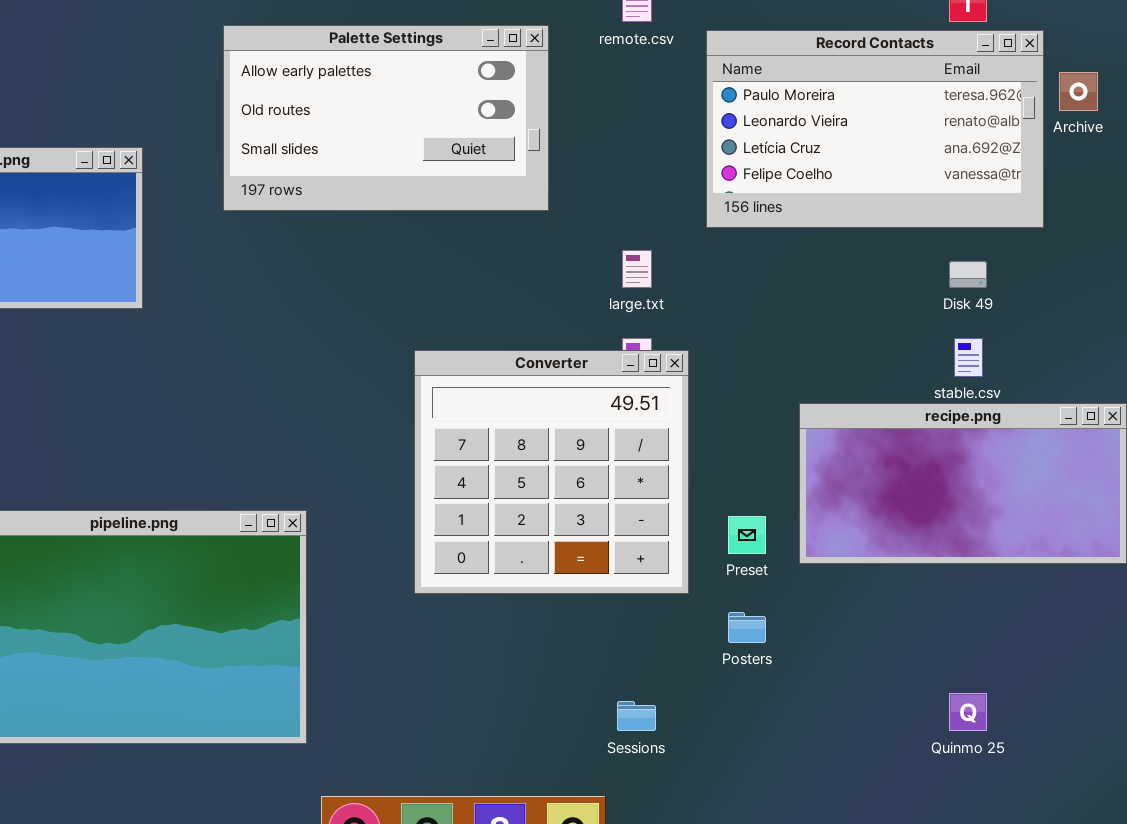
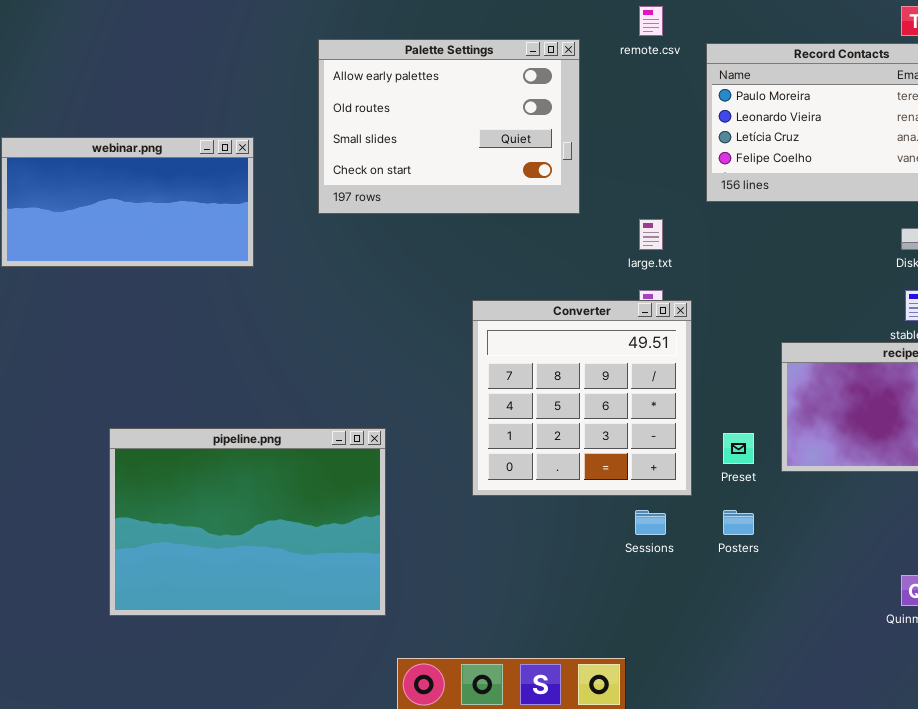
Palette Settings: [223,25,549,211] -> [318,39,580,214], resized
Sessions: [617,701,656,731] -> [635,510,666,535], moved

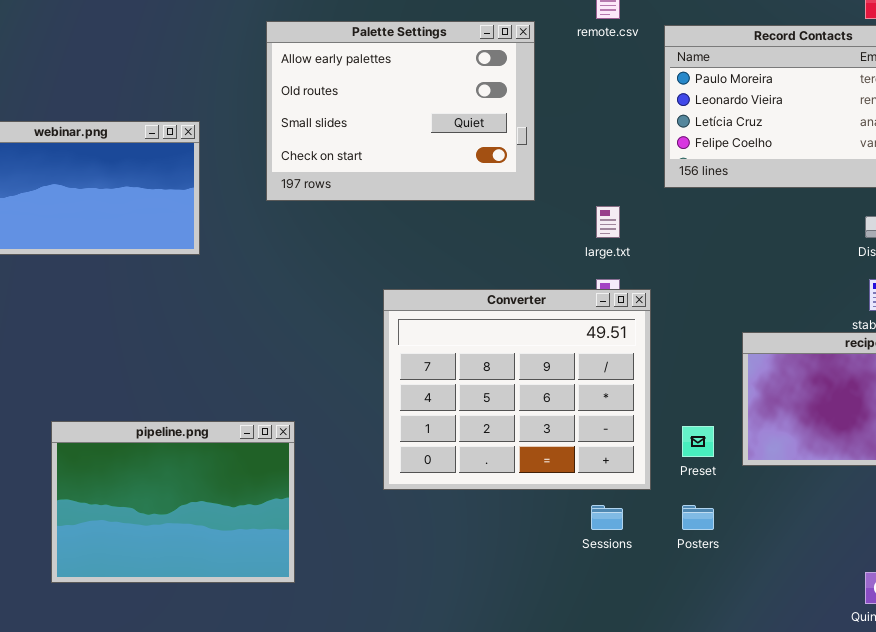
Converter: [472,300,692,496] -> [383,289,651,490], resized
pipeline.png: [109,428,386,616] -> [51,421,295,583], resized

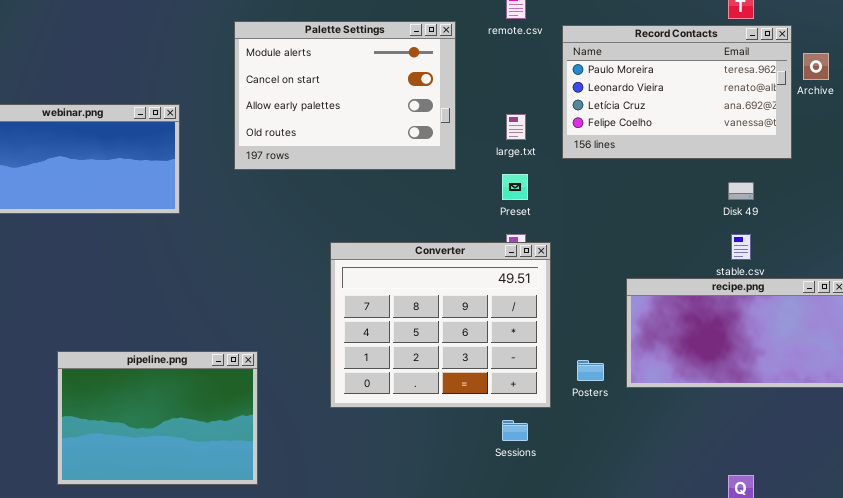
Palette Settings: [266,21,535,201] -> [234,21,456,170], scrolled up 2 rows
large.txt: [596,206,620,238] -> [506,114,526,140], moved
Preset: [682,426,714,457] -> [502,174,528,200], moved
Posters: [682,505,714,530] -> [577,360,604,381], moved

